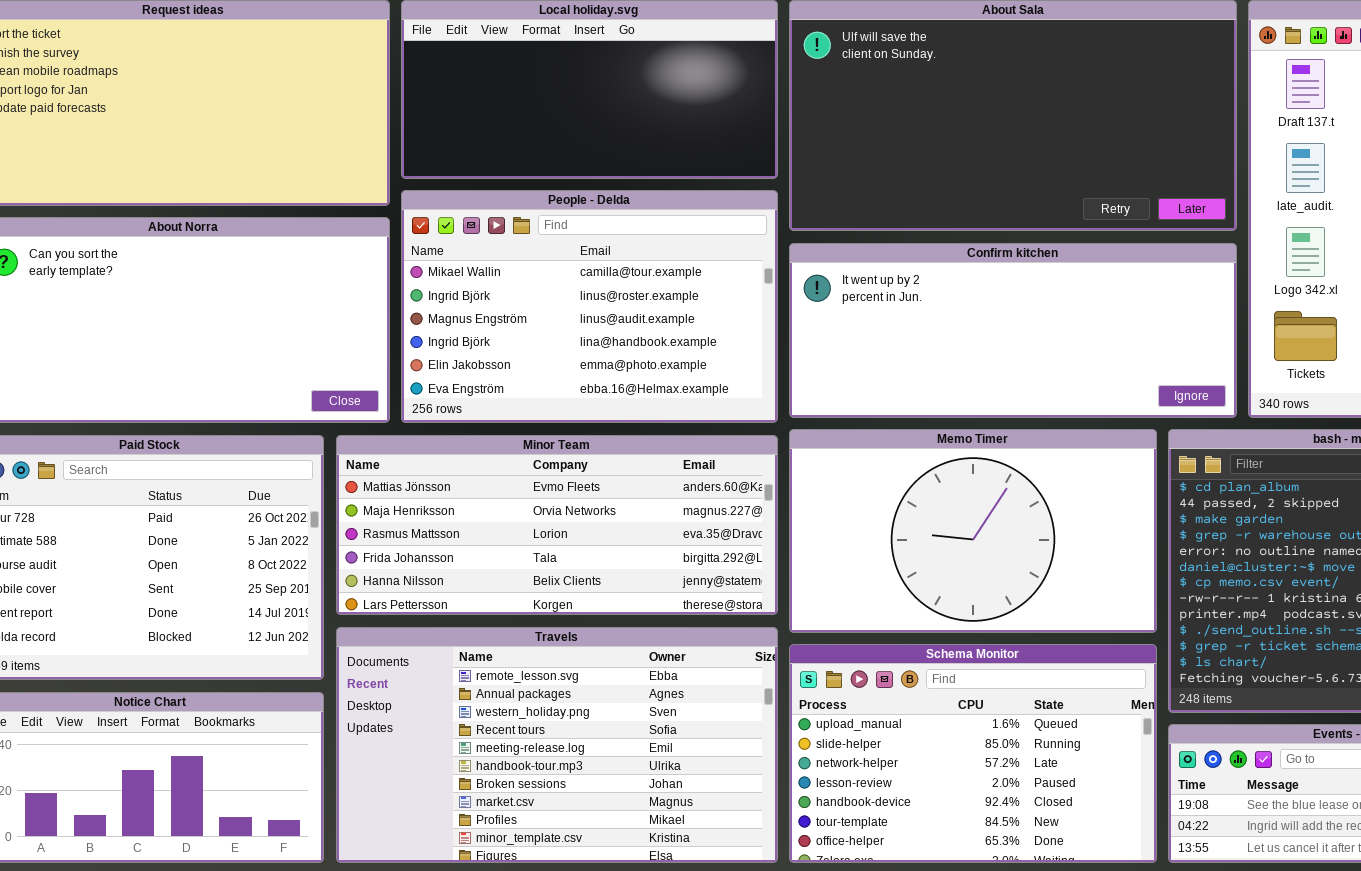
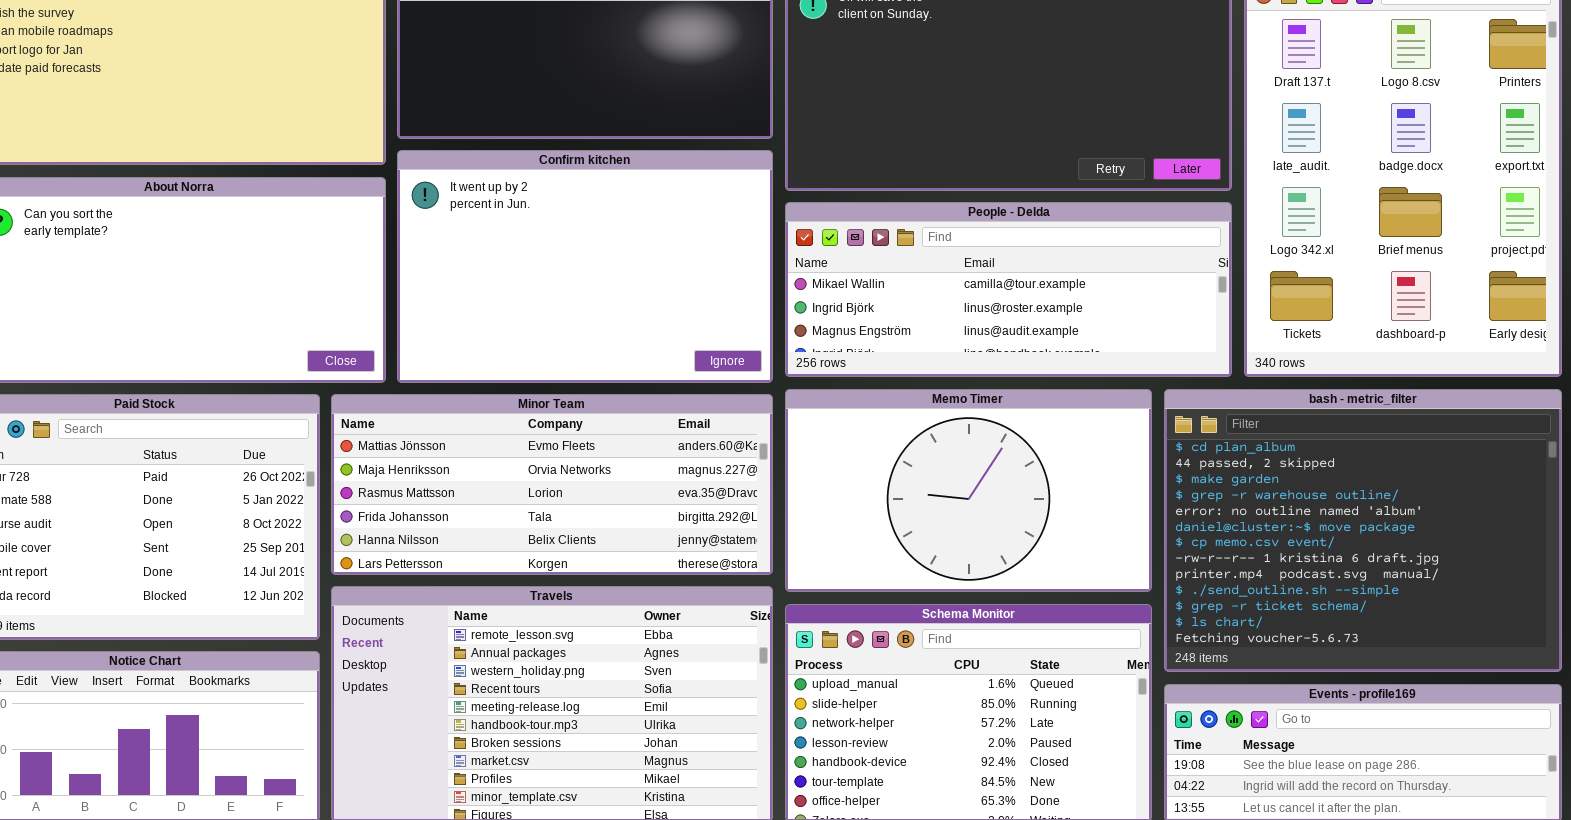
People - Delda: [401,190,778,423] -> [785,202,1232,377], moved, resized
Confirm kitchen: [789,243,1237,418] -> [397,150,773,383], moved, resized

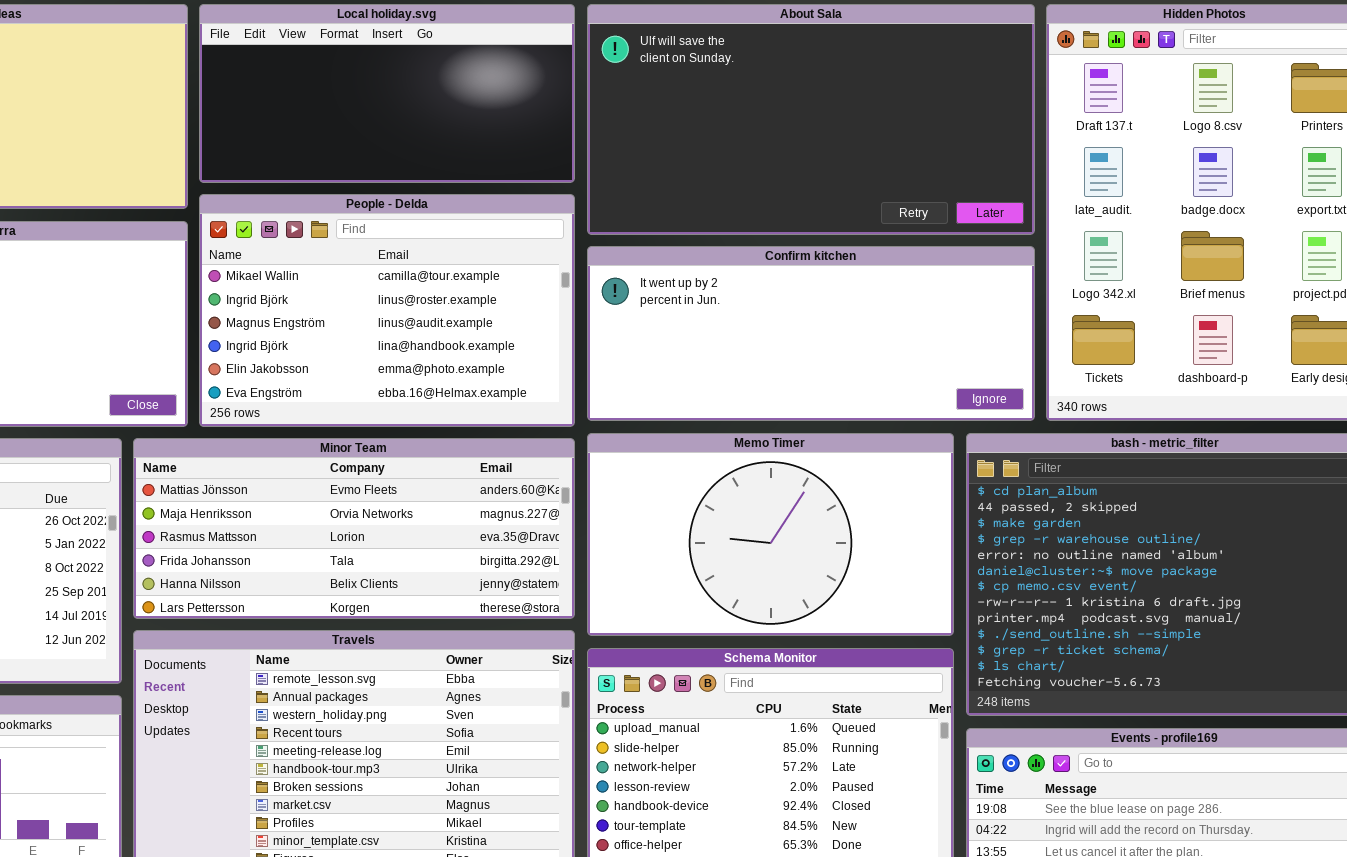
Confirm kitchen: [397,150,773,383] -> [587,246,1035,421], moved, resized
People - Delda: [785,202,1232,377] -> [199,194,575,427], moved, resized

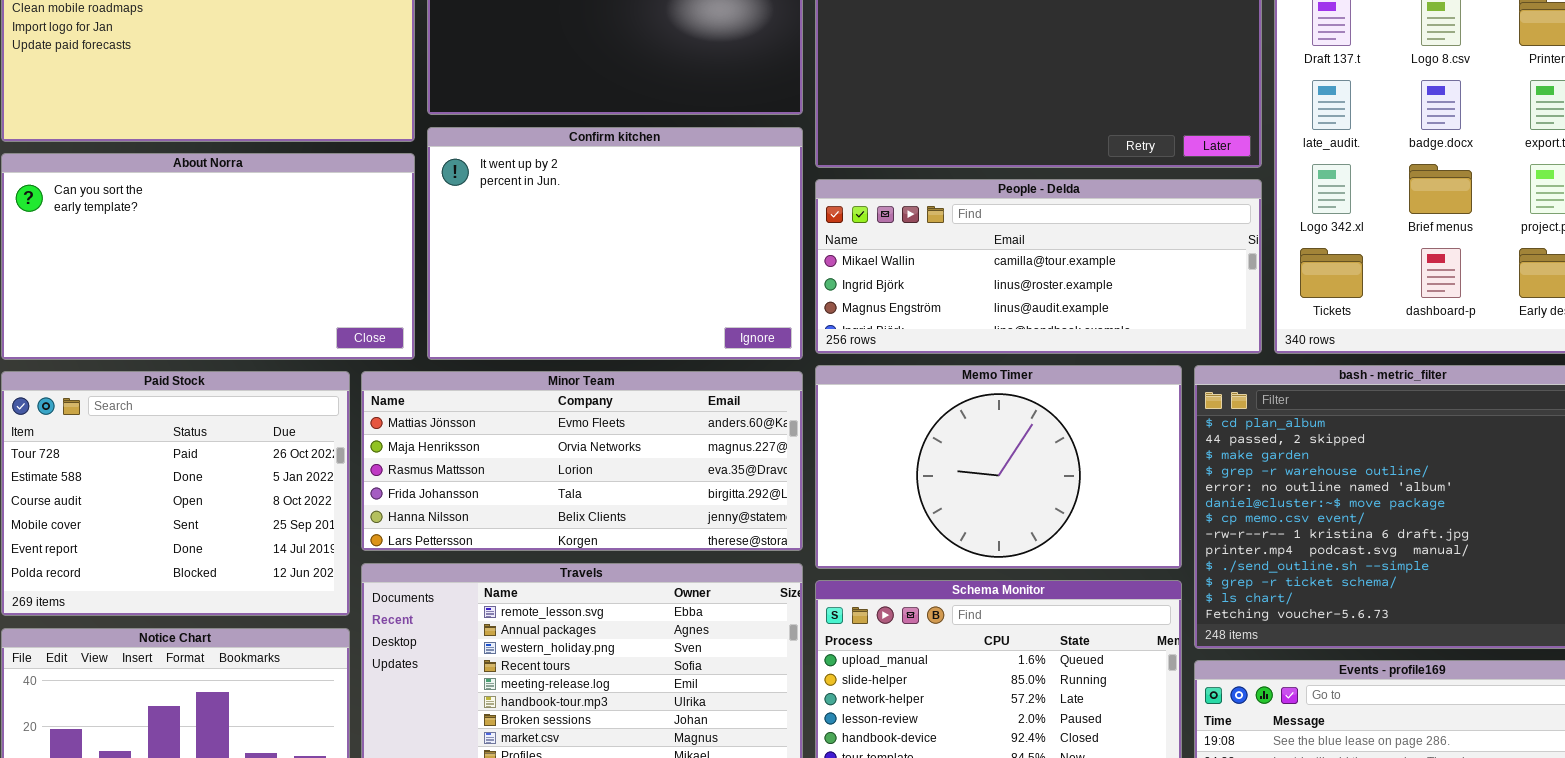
People - Delda: [199,194,575,427] -> [815,179,1262,354], moved, resized
Confirm kitchen: [587,246,1035,421] -> [427,127,803,360], moved, resized

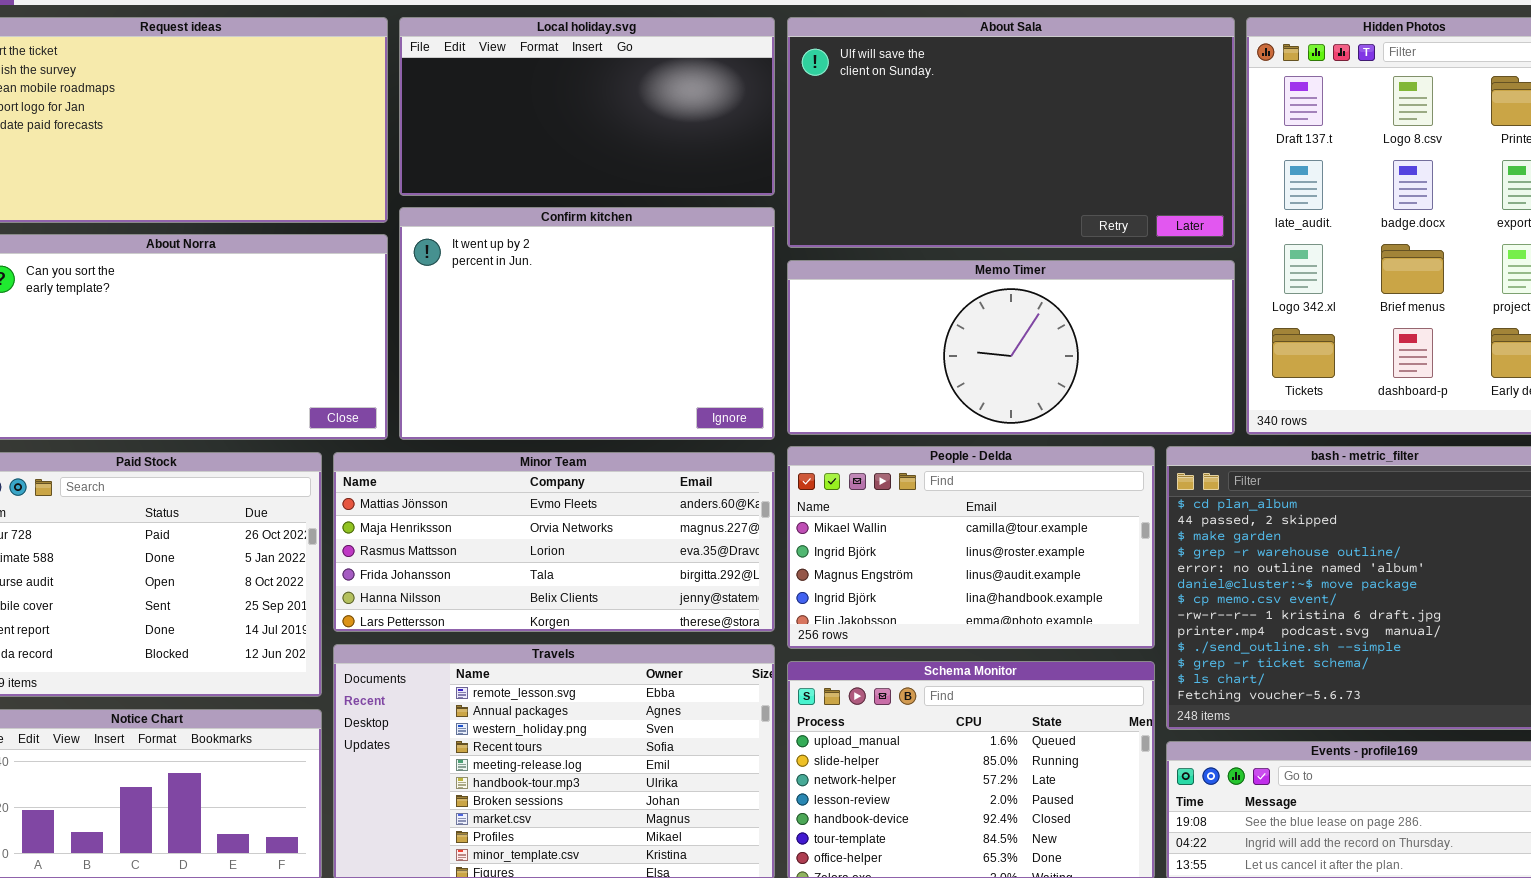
People - Delda: [815,179,1262,354] -> [787,446,1155,649], moved, resized
Memo Timer: [815,365,1182,569] -> [787,260,1235,435], moved, resized

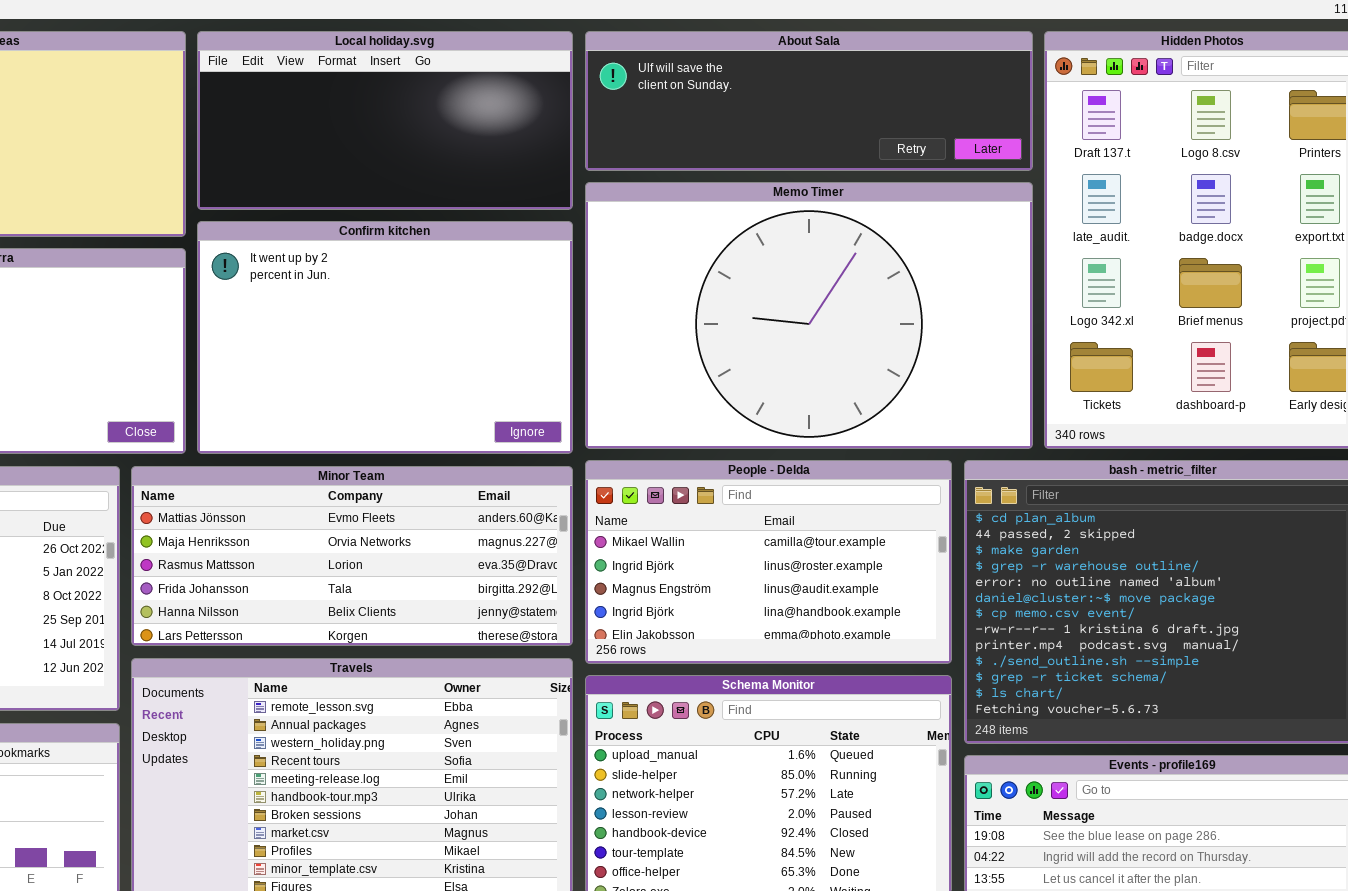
About Sala: [787,17,1235,248] -> [585,31,1033,171], resized
Memo Timer: [787,260,1235,435] -> [585,182,1033,449], resized

